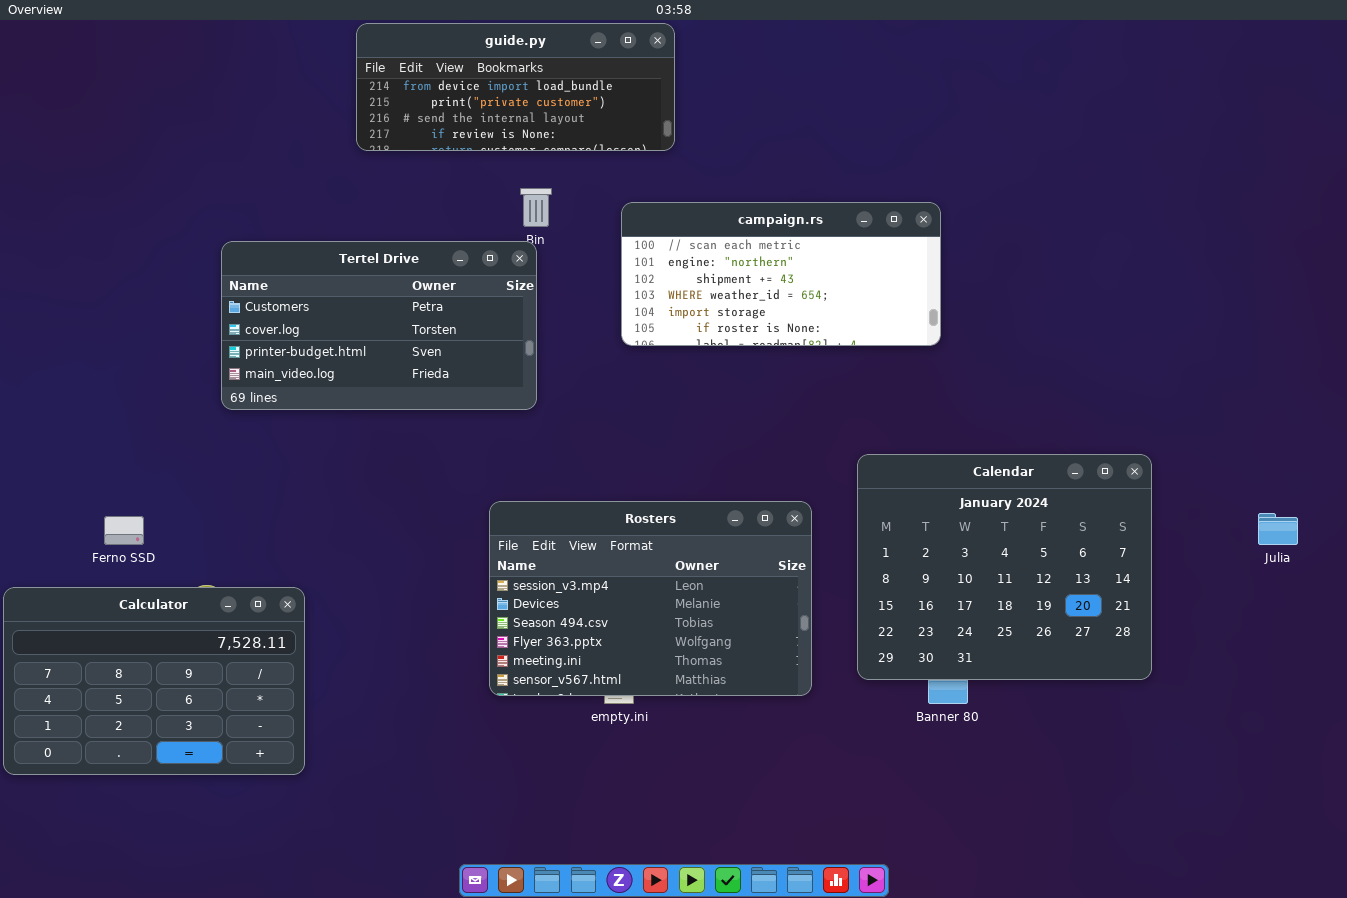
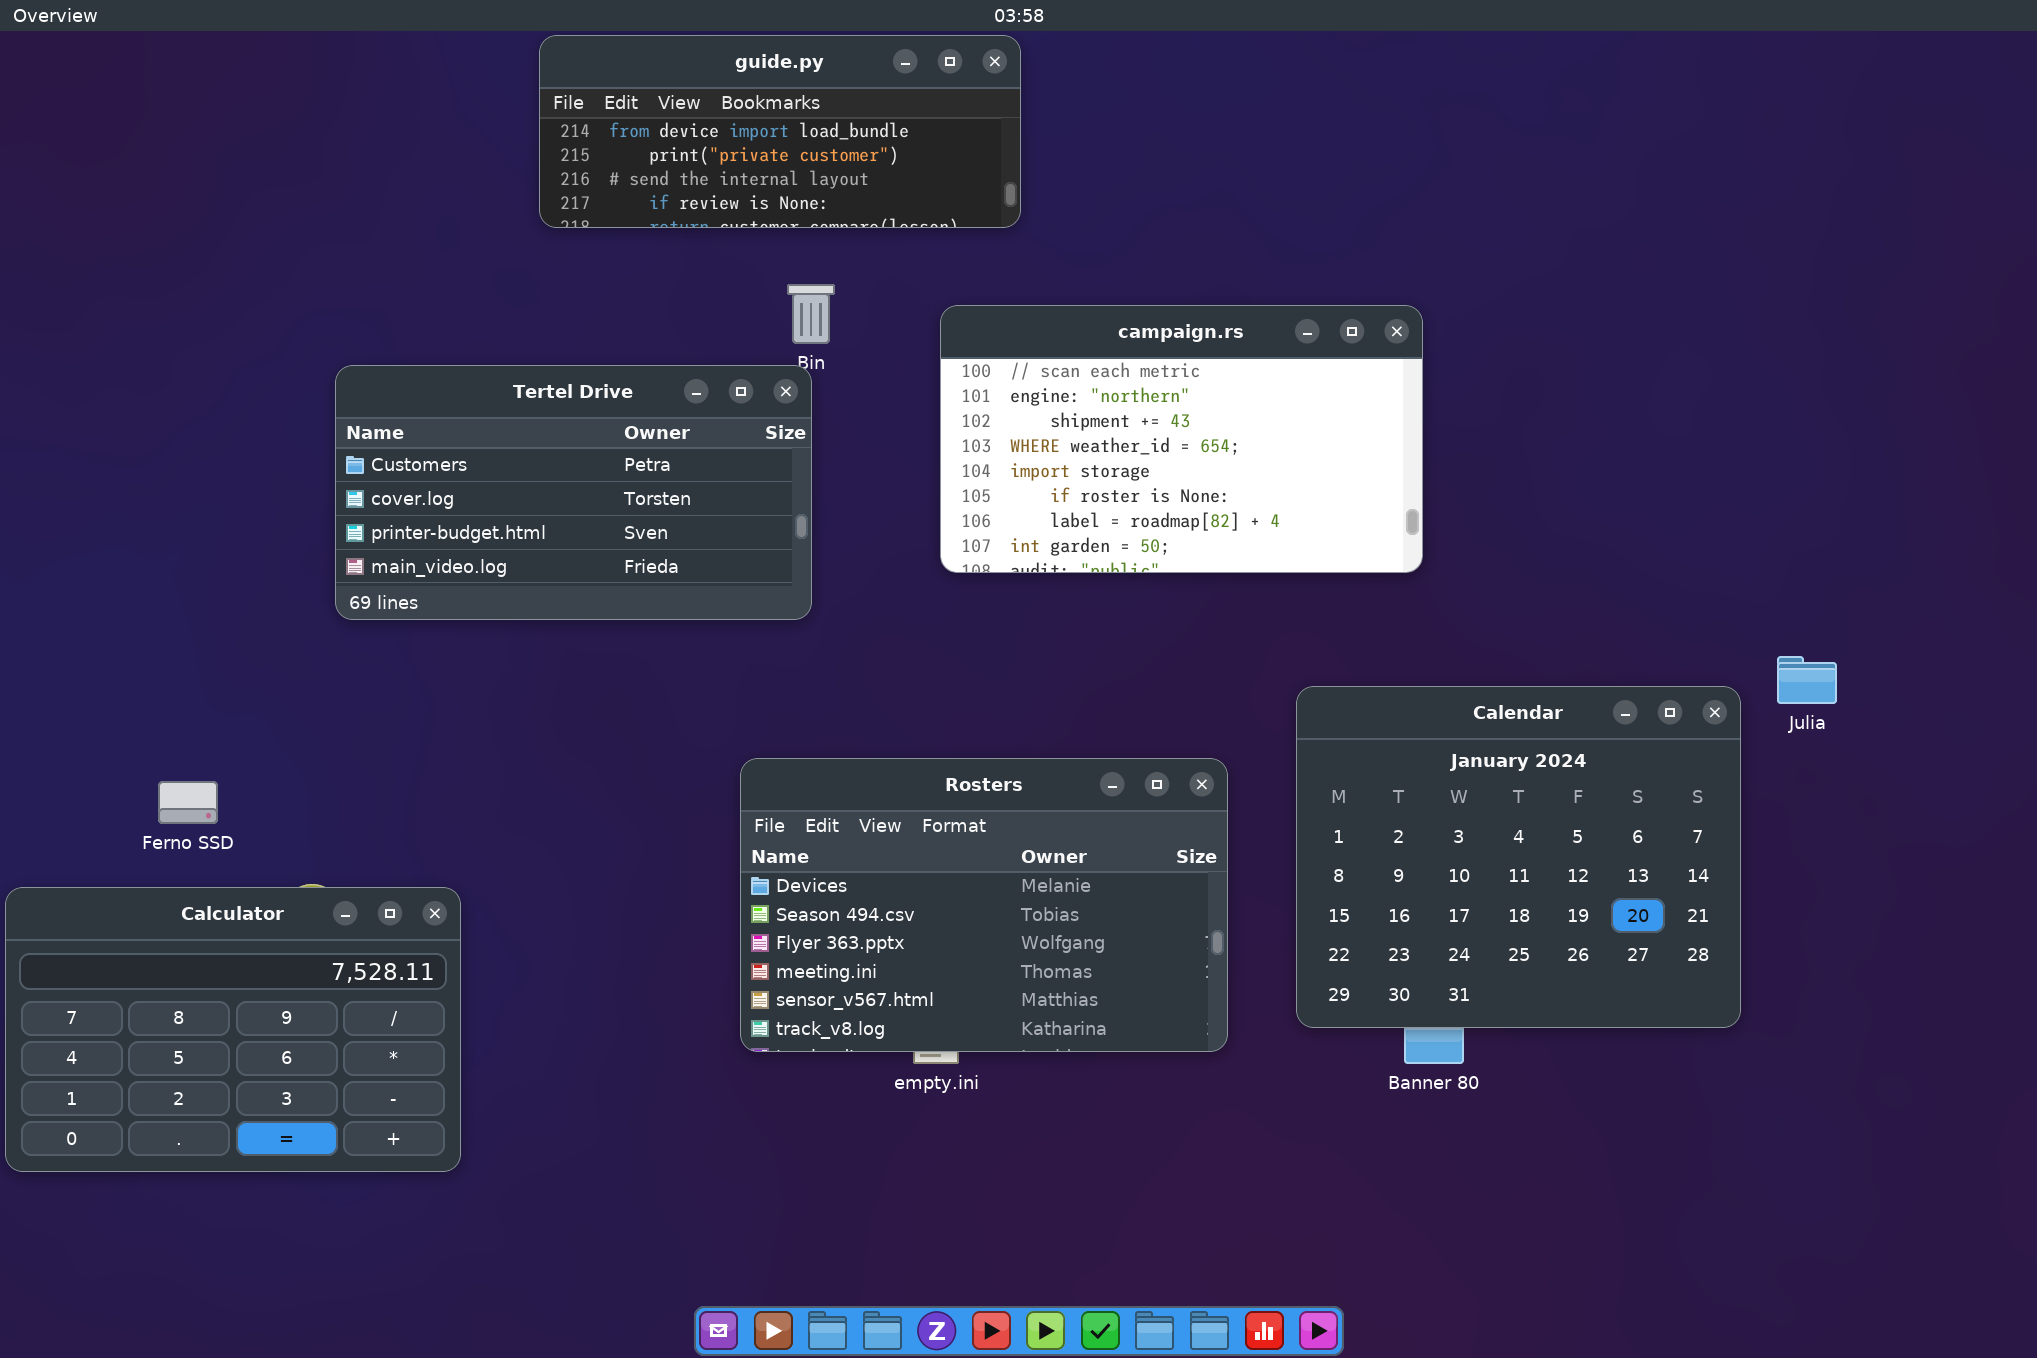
campaign.rs: [621,202,941,346] -> [940,305,1423,573], resized
Rosters: [489,501,812,696] -> [740,758,1228,1052], scrolled down 1 row
Julia: [1258,513,1298,545] -> [1777,656,1837,704], moved

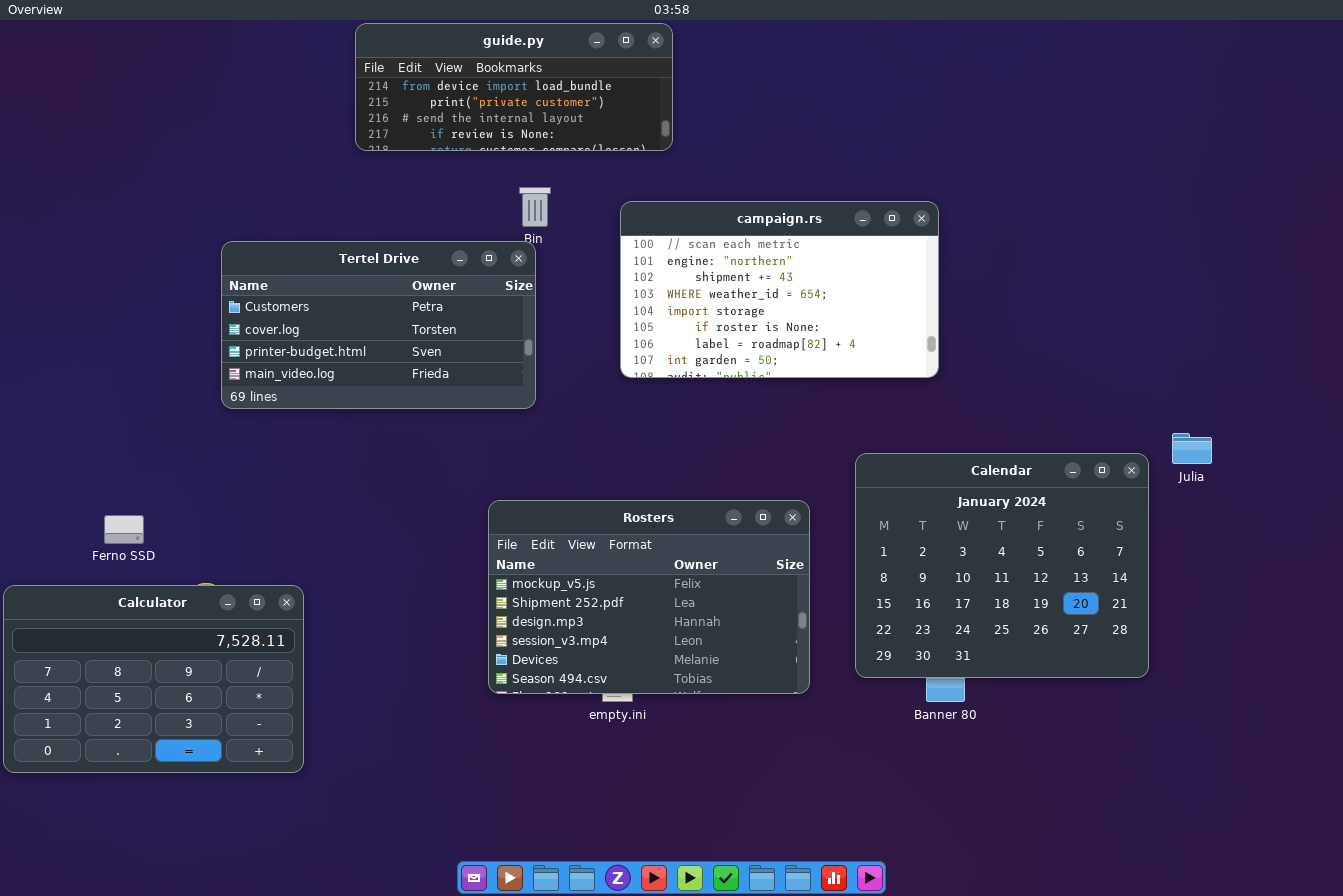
Rosters: [740,758,1228,1052] -> [488,500,810,694], scrolled up 4 rows

